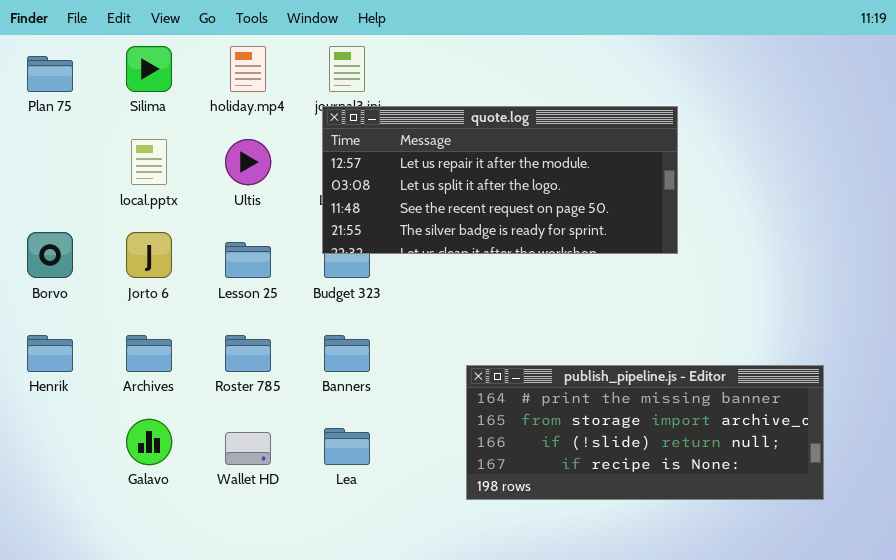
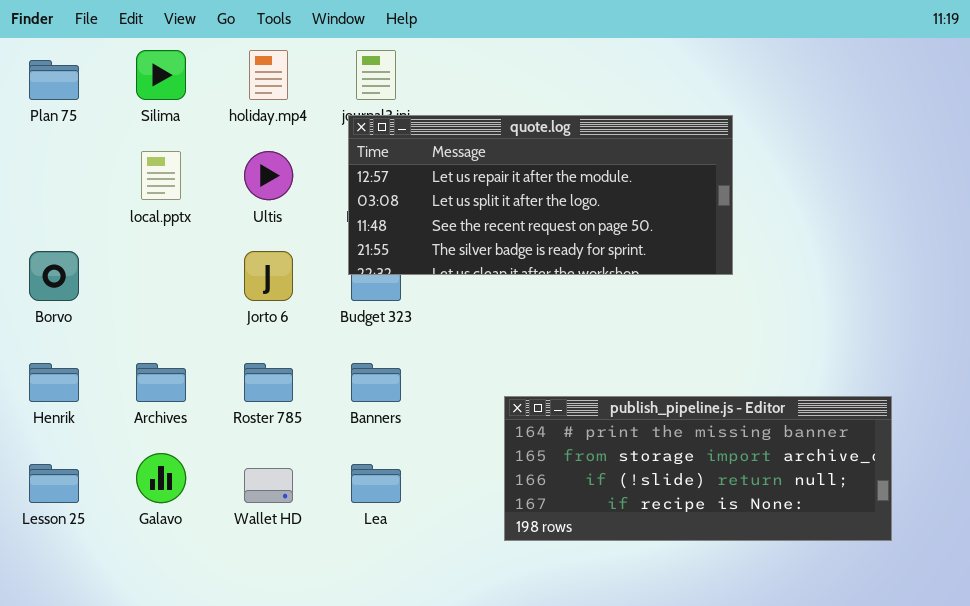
Jorto 6: [126,232,172,278] -> [244,251,293,301], moved
Lesson 25: [225,242,271,278] -> [29,464,79,503], moved

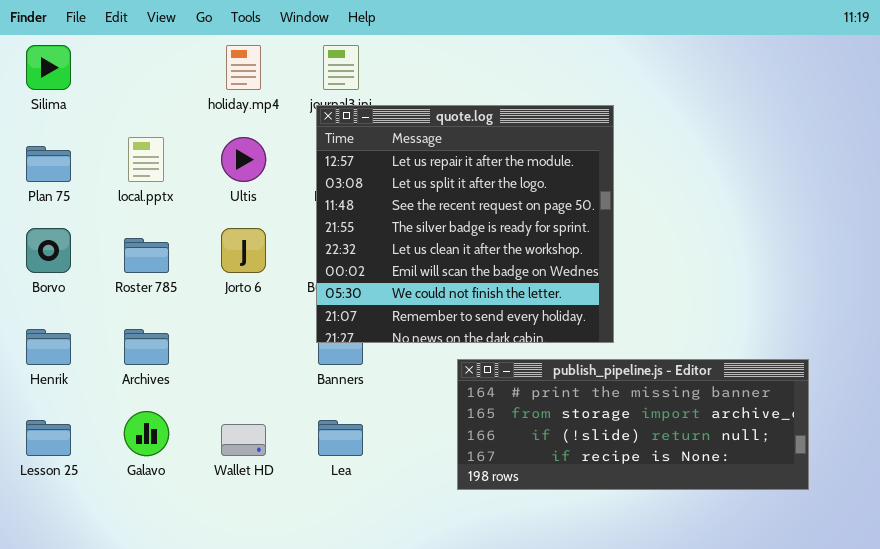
Silima: [136,50,186,100] -> [26,45,71,90], moved
Plan 75: [29,60,79,100] -> [26,146,71,182], moved
quote.log: [348,115,733,275] -> [316,105,614,343], resized
Roster 785: [244,363,293,402] -> [124,238,169,273], moved

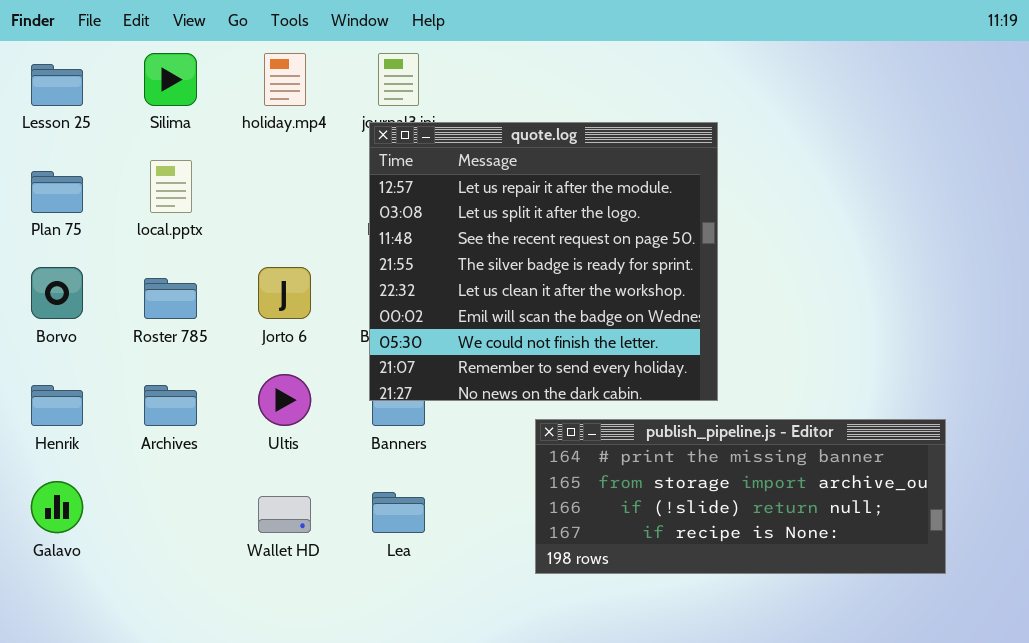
Silima: [26,45,71,90] -> [144,53,197,106], moved
Ultis: [221,137,266,182] -> [258,374,311,426], moved
Galavo: [124,411,169,456] -> [31,481,83,533], moved
Lesson 25: [26,420,71,456] -> [31,64,83,106], moved

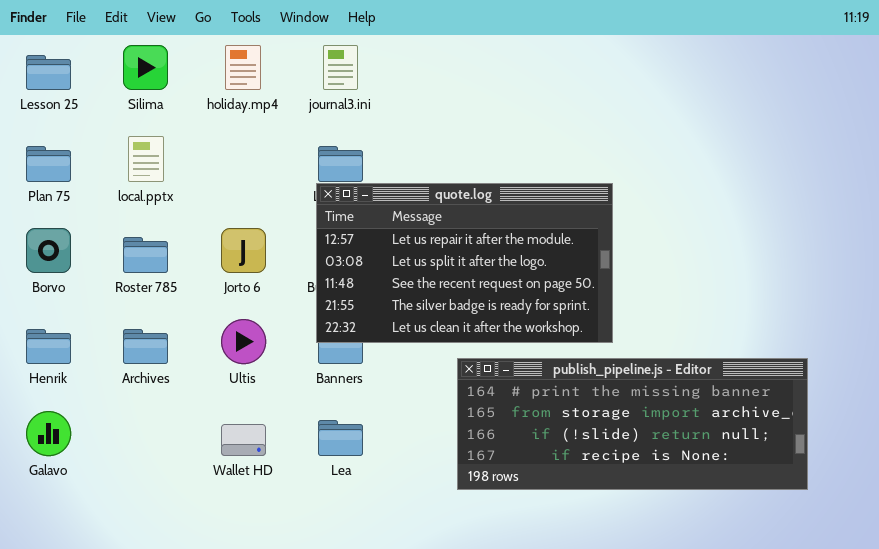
quote.log: [369,122,718,401] -> [316,183,613,343], resized

